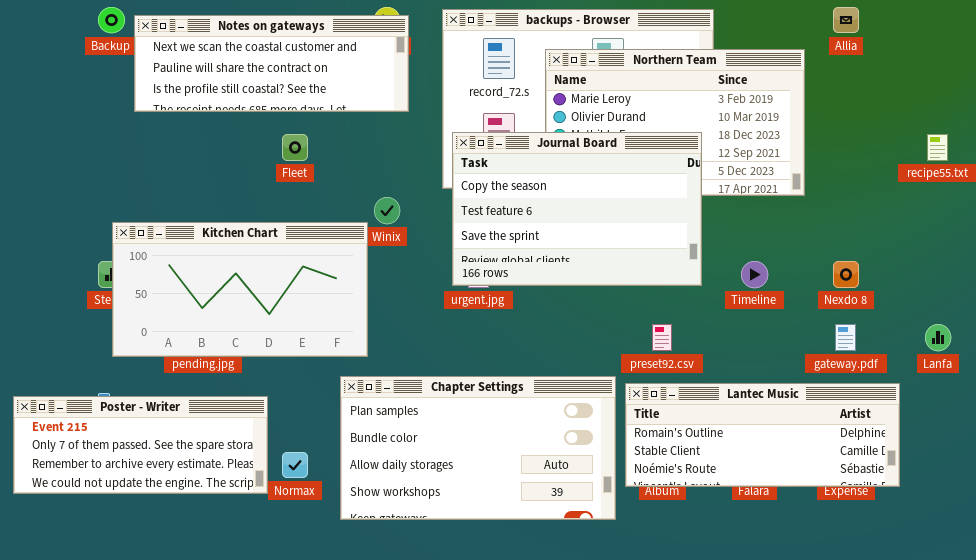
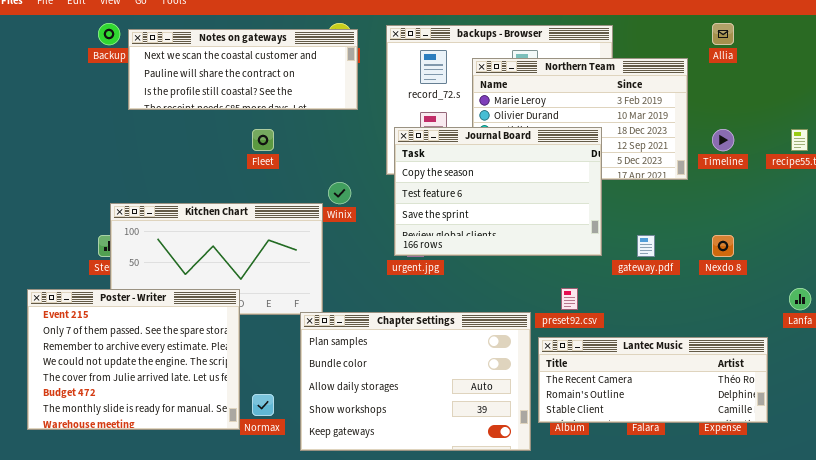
Timeline: [741,261,768,288] -> [712,129,734,151], moved
gateway.pdf: [835,324,856,351] -> [637,235,655,257], moved
Chapter Settings: [340,376,616,520] -> [300,312,531,451], resized
Lantec Music: [625,383,900,487] -> [538,337,768,423], scrolled up 1 row
Poster - Writer: [13,396,268,494] -> [27,289,240,430], resized

